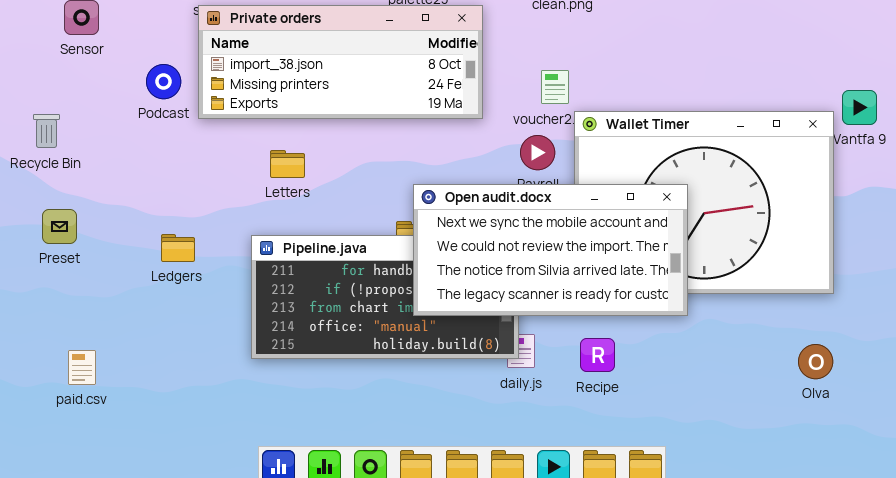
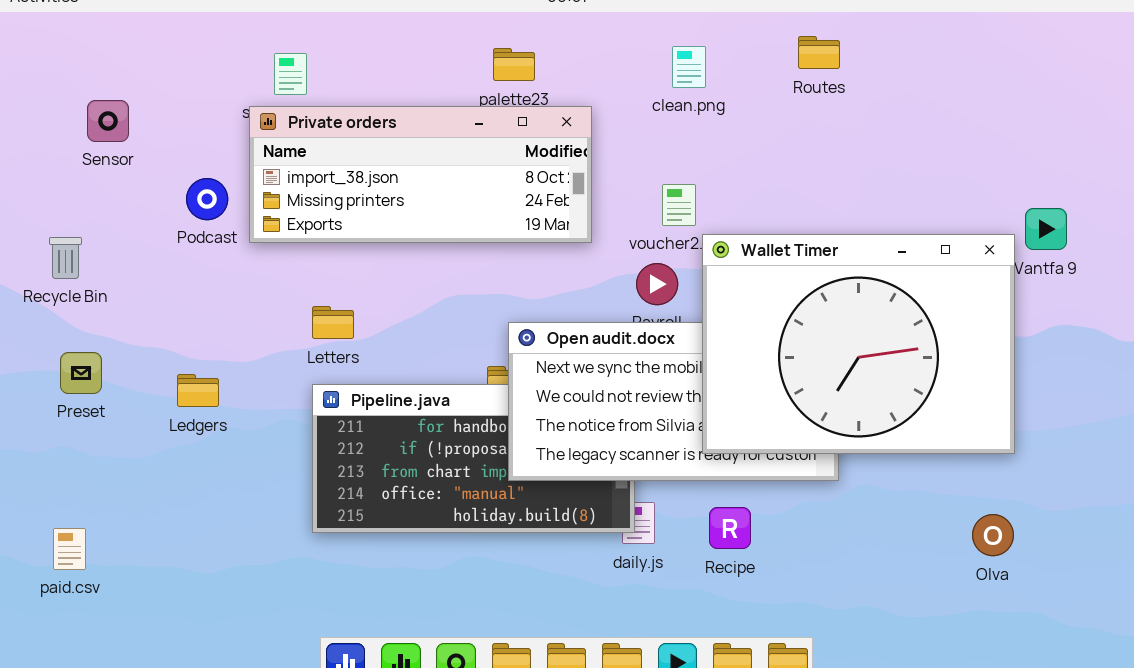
Wallet Timer: [574,111,834,294] -> [702,234,1015,454], raised
Letters: [270,150,305,178] -> [312,306,354,339], moved
Ledgers: [161,234,195,262] -> [177,374,219,407], moved
paid.csv: [68,350,96,385] -> [53,528,86,570], moved

